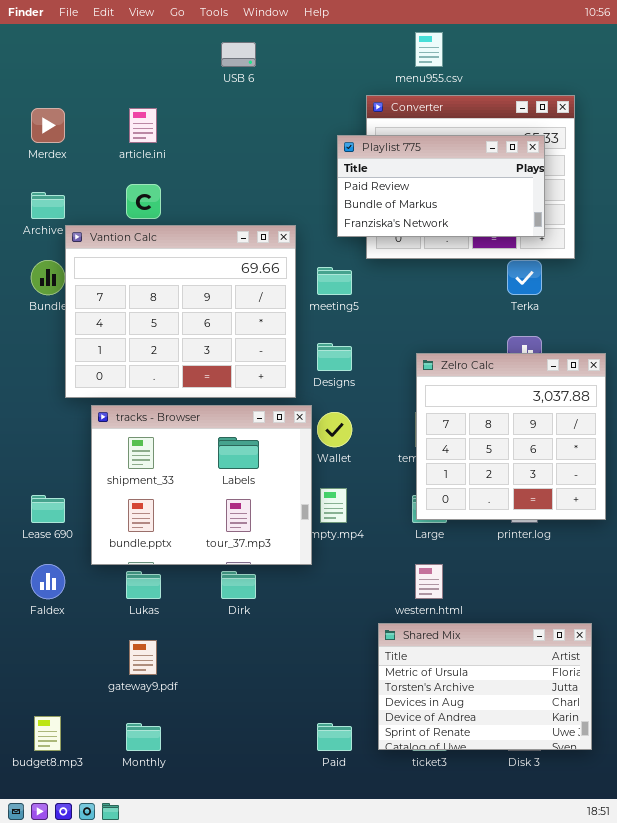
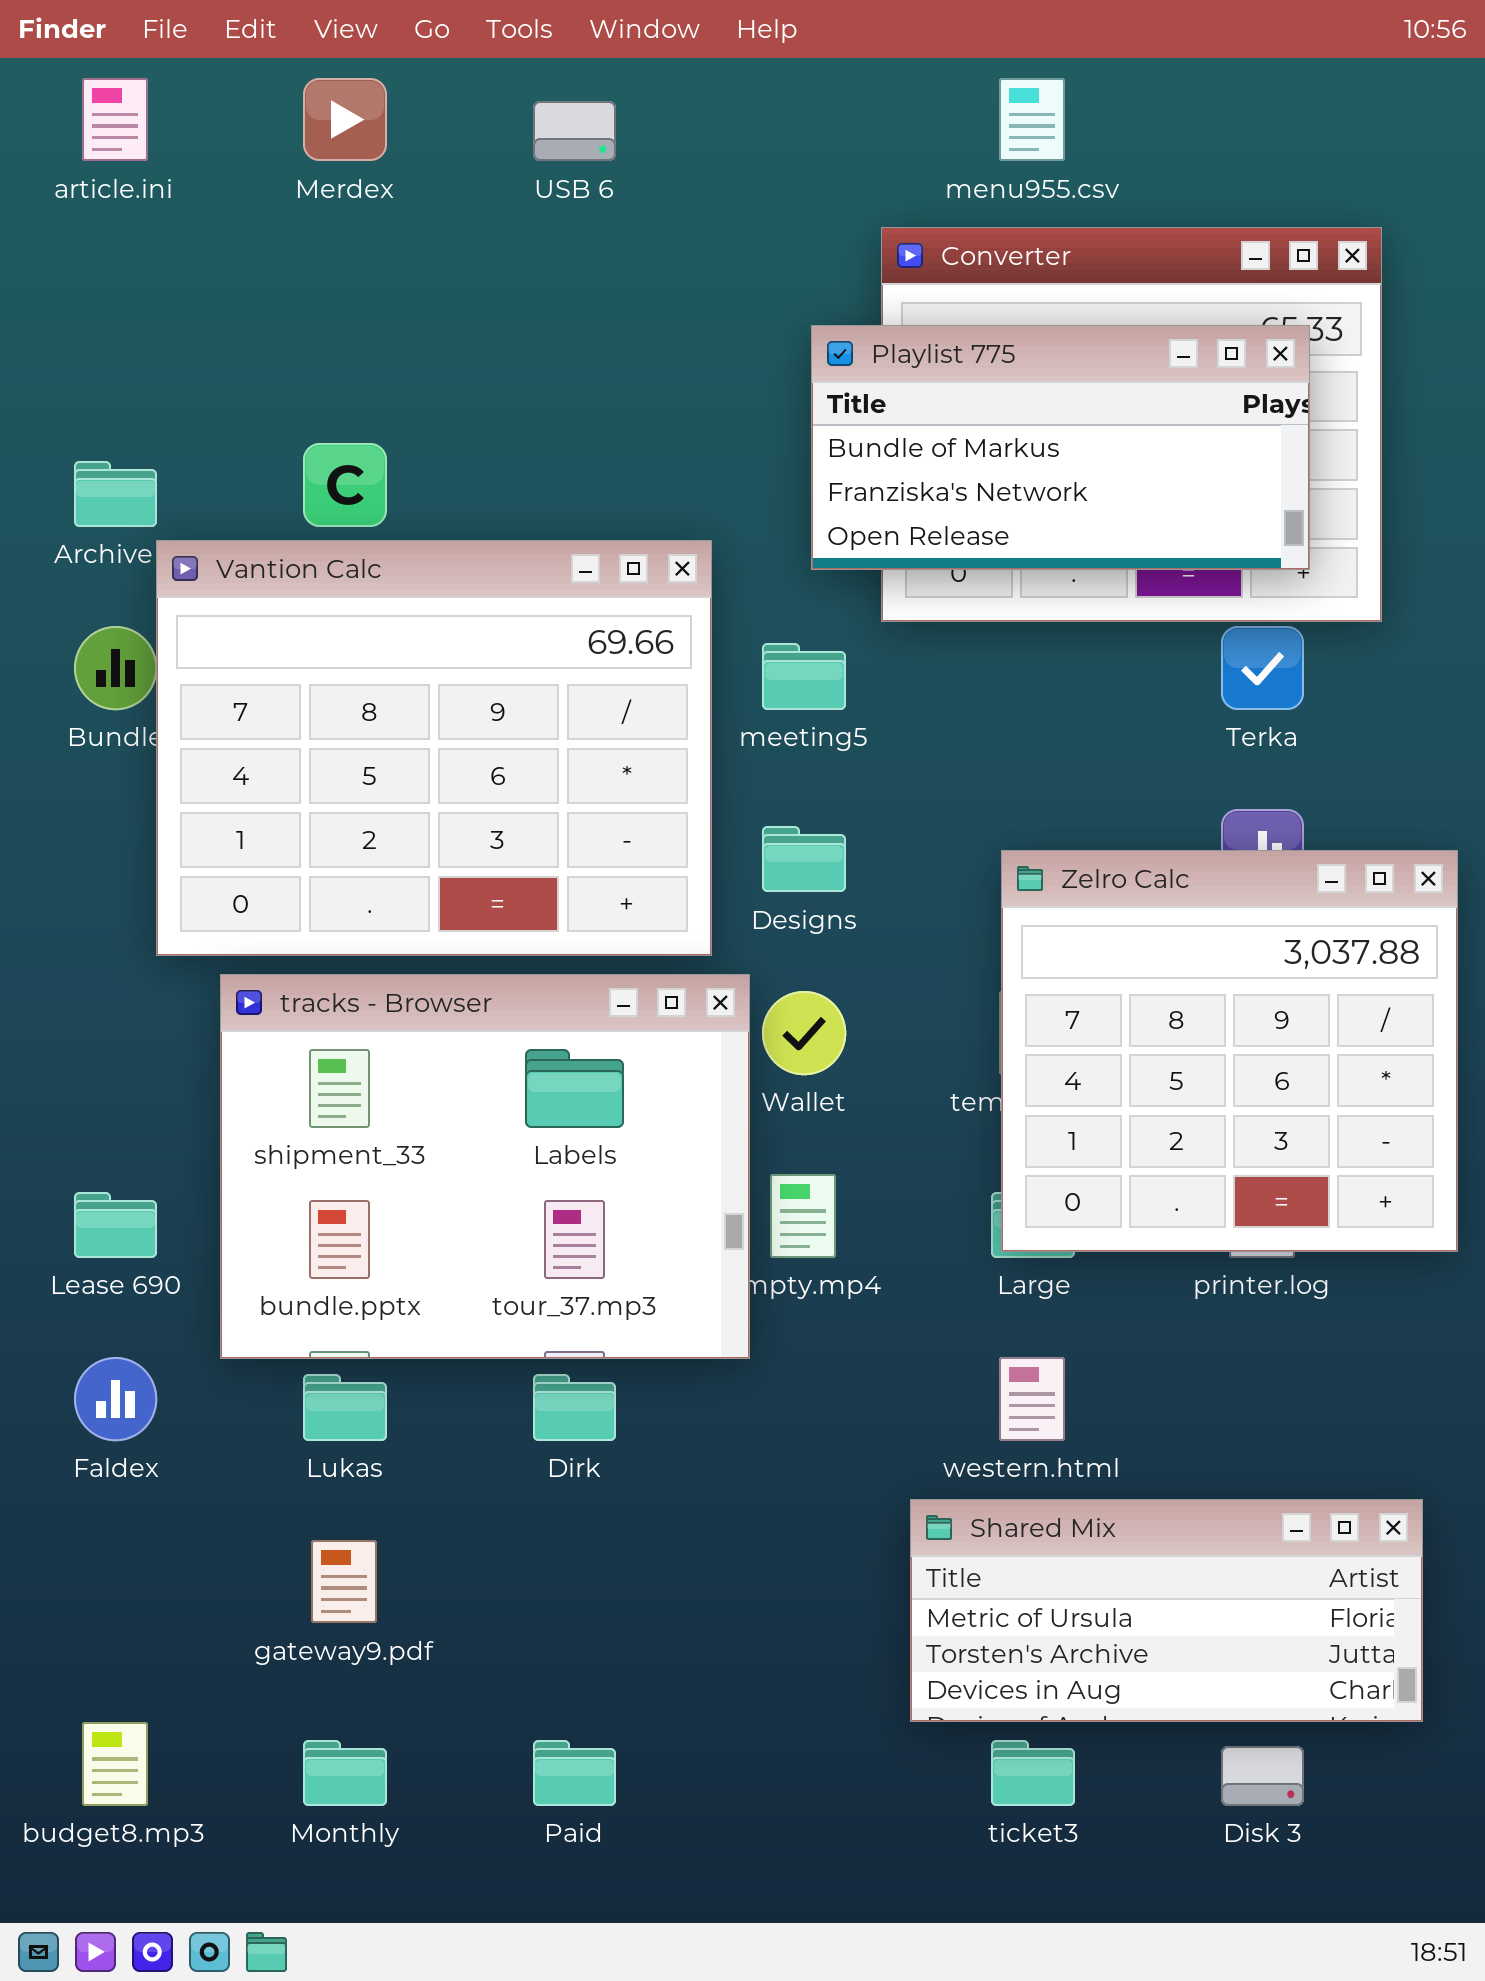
Merdex: [31,108,65,143] -> [303,78,387,161], moved
article.ini: [129,108,157,143] -> [82,78,148,161], moved
Playlist 775: [337,135,545,237] -> [811,325,1310,570], scrolled down 1 row
Shared Mix: [378,623,592,750] -> [910,1499,1423,1722], resized
Paid: [317,723,352,751] -> [533,1740,616,1806], moved

